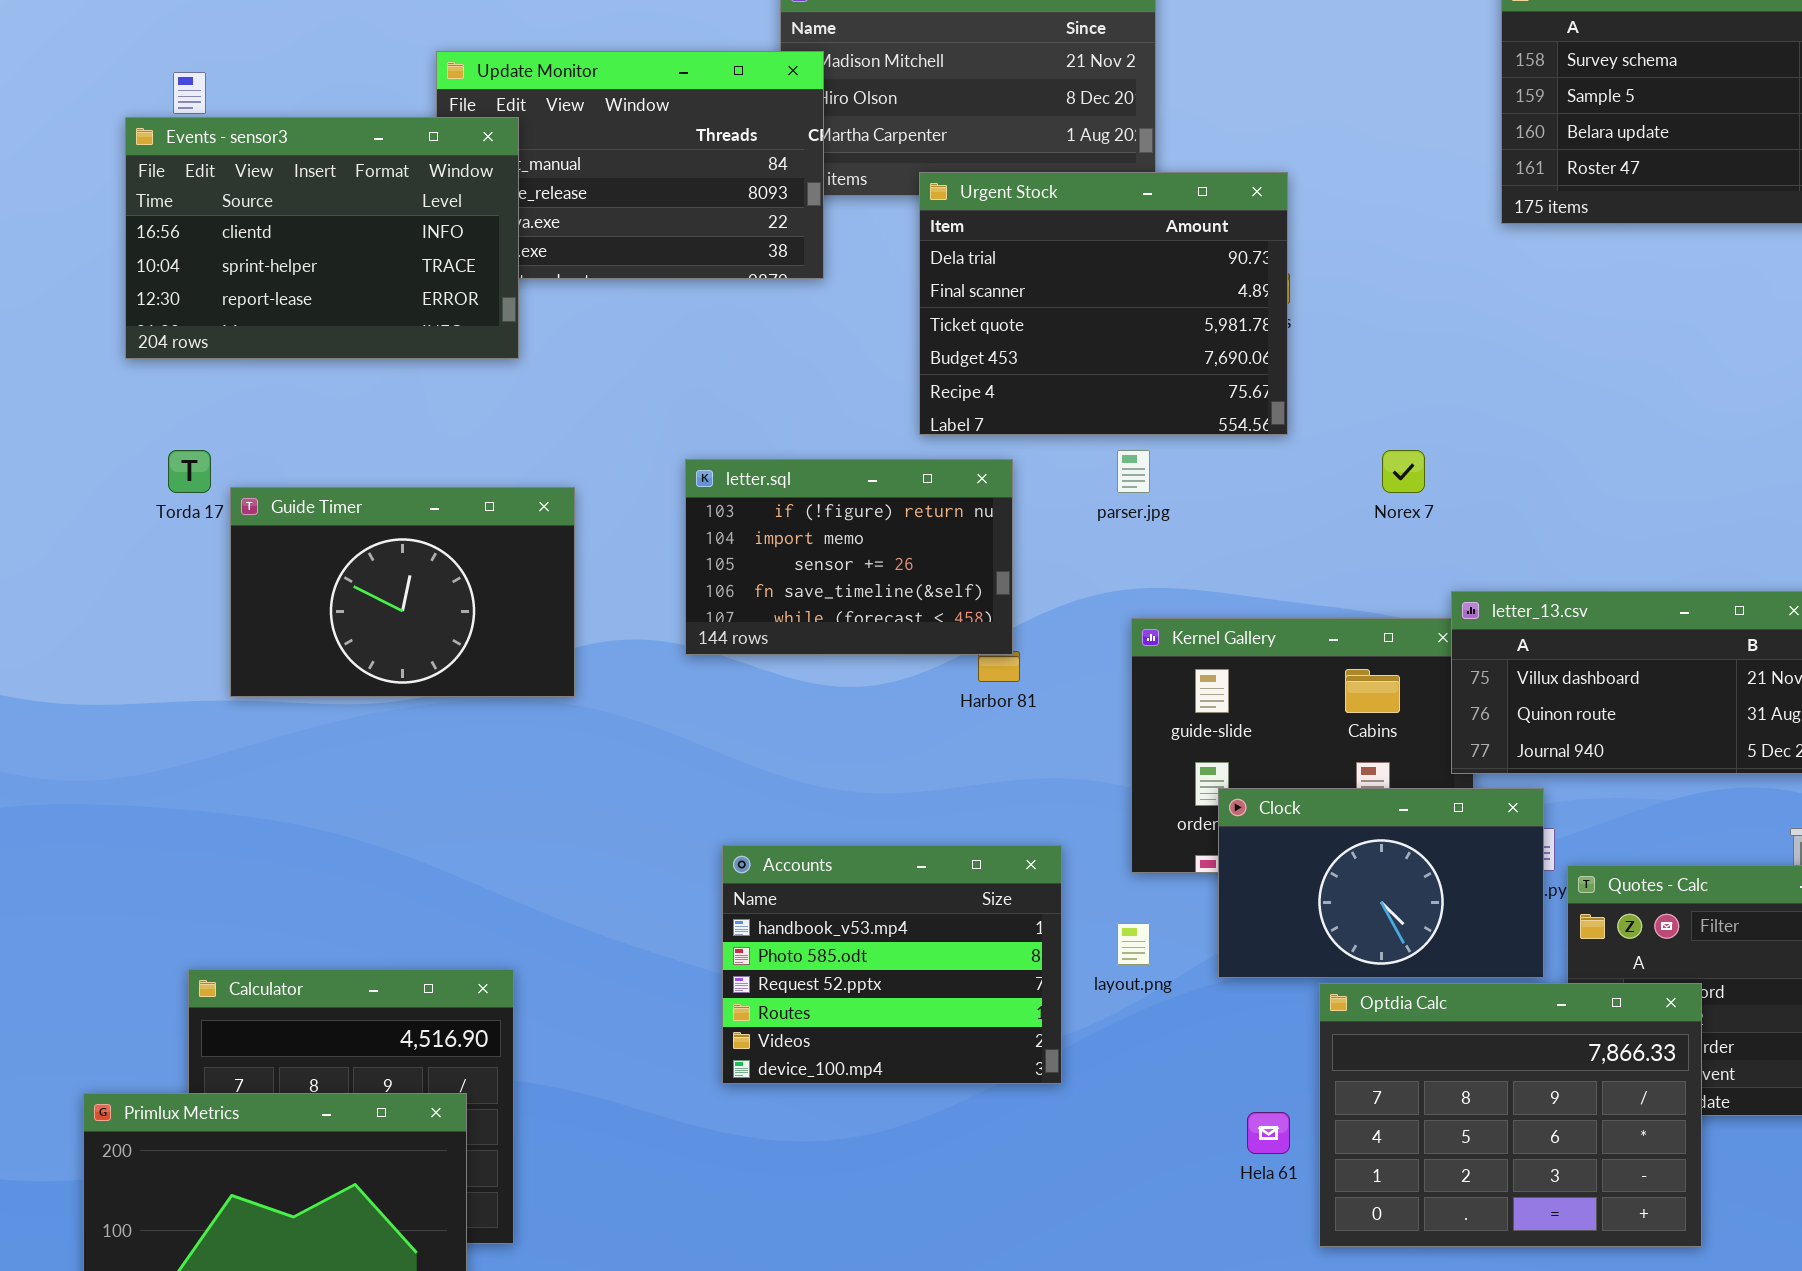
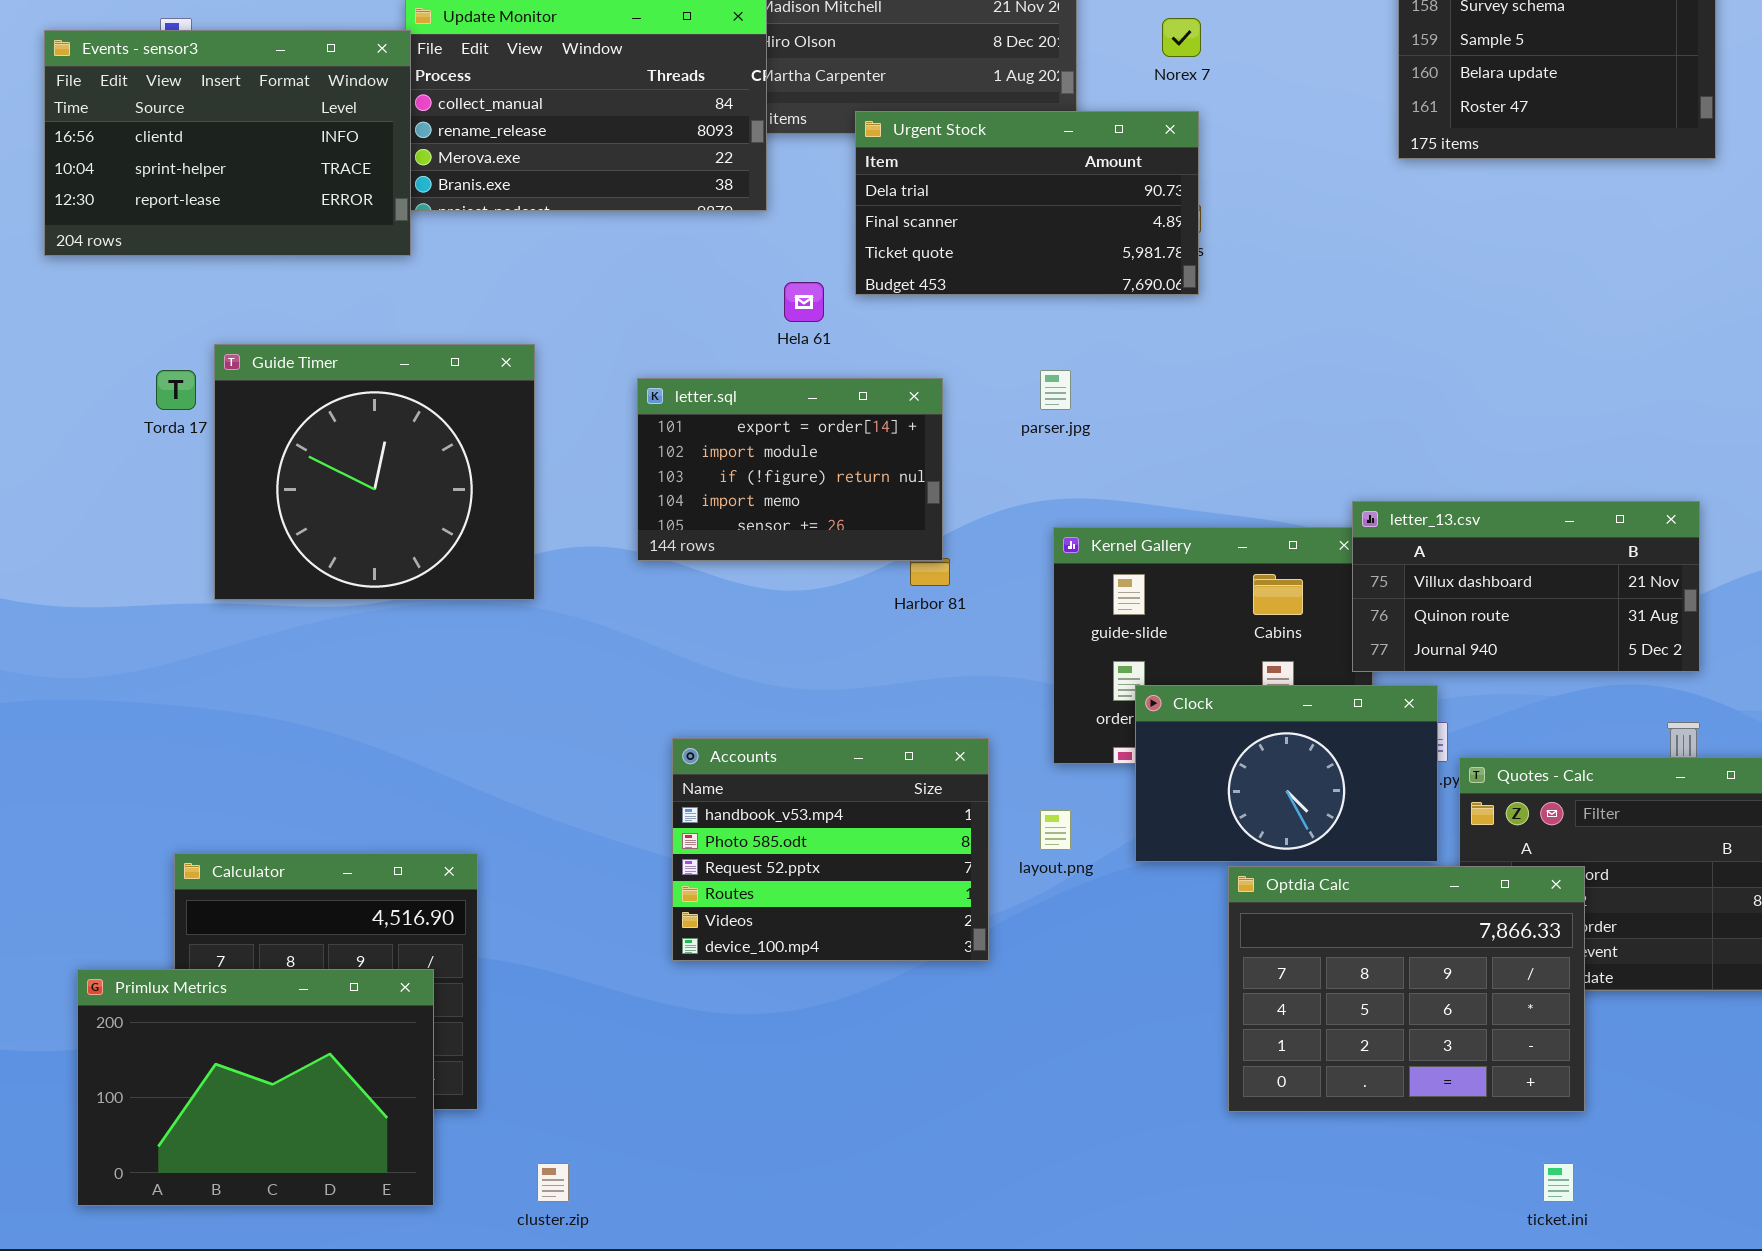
Events - sensor3: [125,117,519,359] -> [44,30,411,256], moved
Urgent Stock: [919,172,1288,435] -> [855,111,1199,295], resized
Norex 7: [1382,450,1425,493] -> [1162,18,1201,57], moved
letter.sql: [685,459,1013,655] -> [637,378,943,561], scrolled up 2 rows
Guide Timer: [230,487,575,697] -> [214,344,535,600], resized
Hela 61: [1247,1112,1290,1154] -> [784,282,824,322], moved

